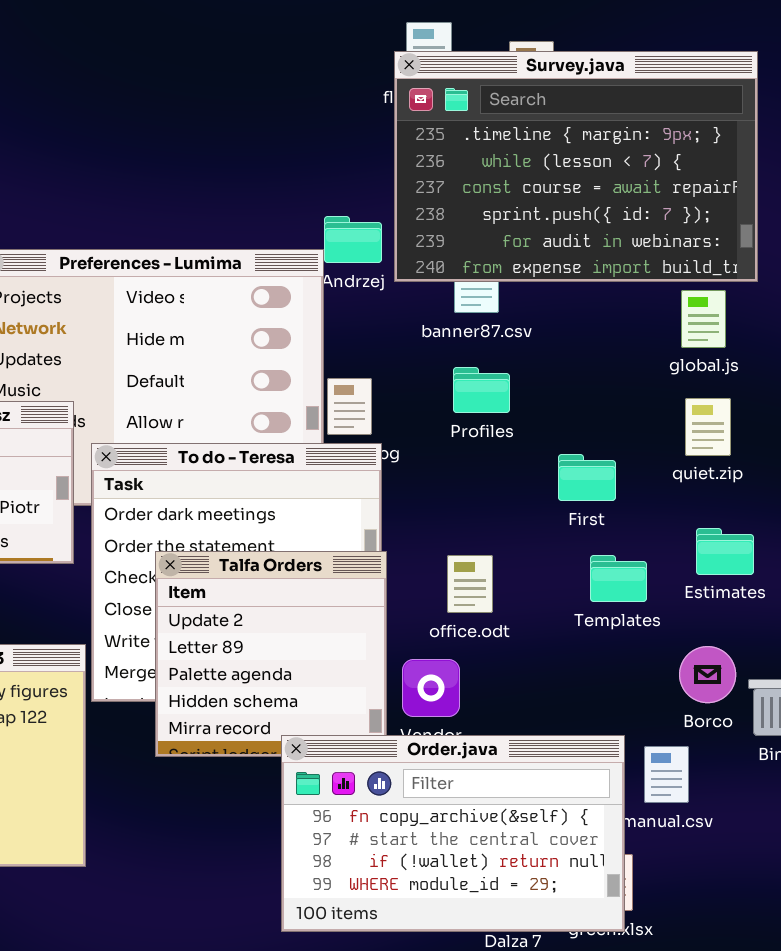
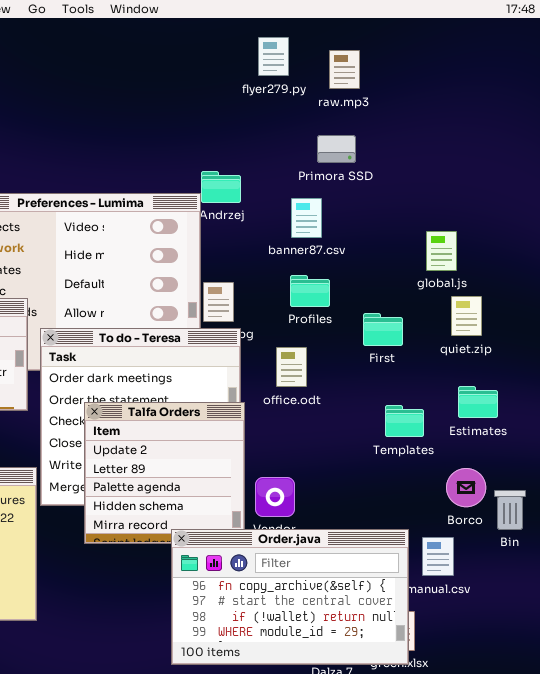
Survey.java: [394,51,758,282] -> none, closed
global.js: [681,290,726,348] -> [426,231,457,271], moved
First: [558,454,616,501] -> [363,313,403,346], moved
office.odt: [447,555,493,613] -> [276,347,307,387], moved

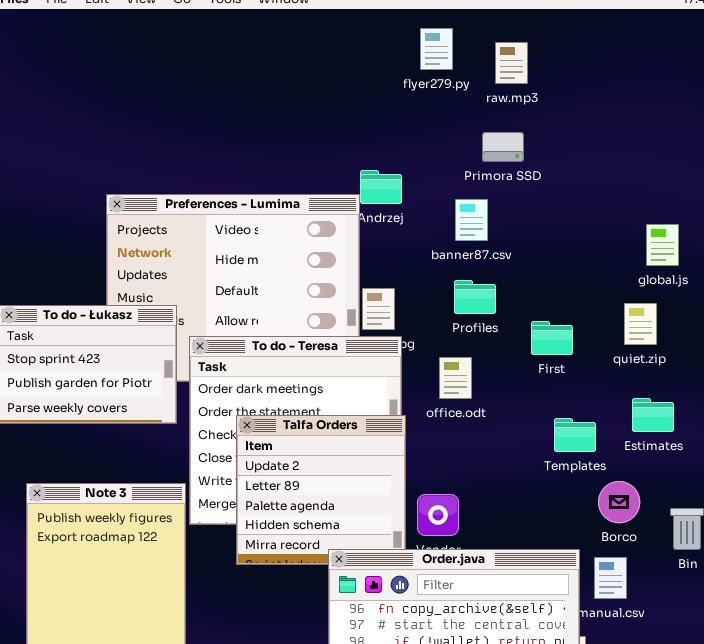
global.js: [426,231,457,271] -> [646,224,679,266], moved
Borco: [446,468,486,507] -> [598,481,640,523], moved

